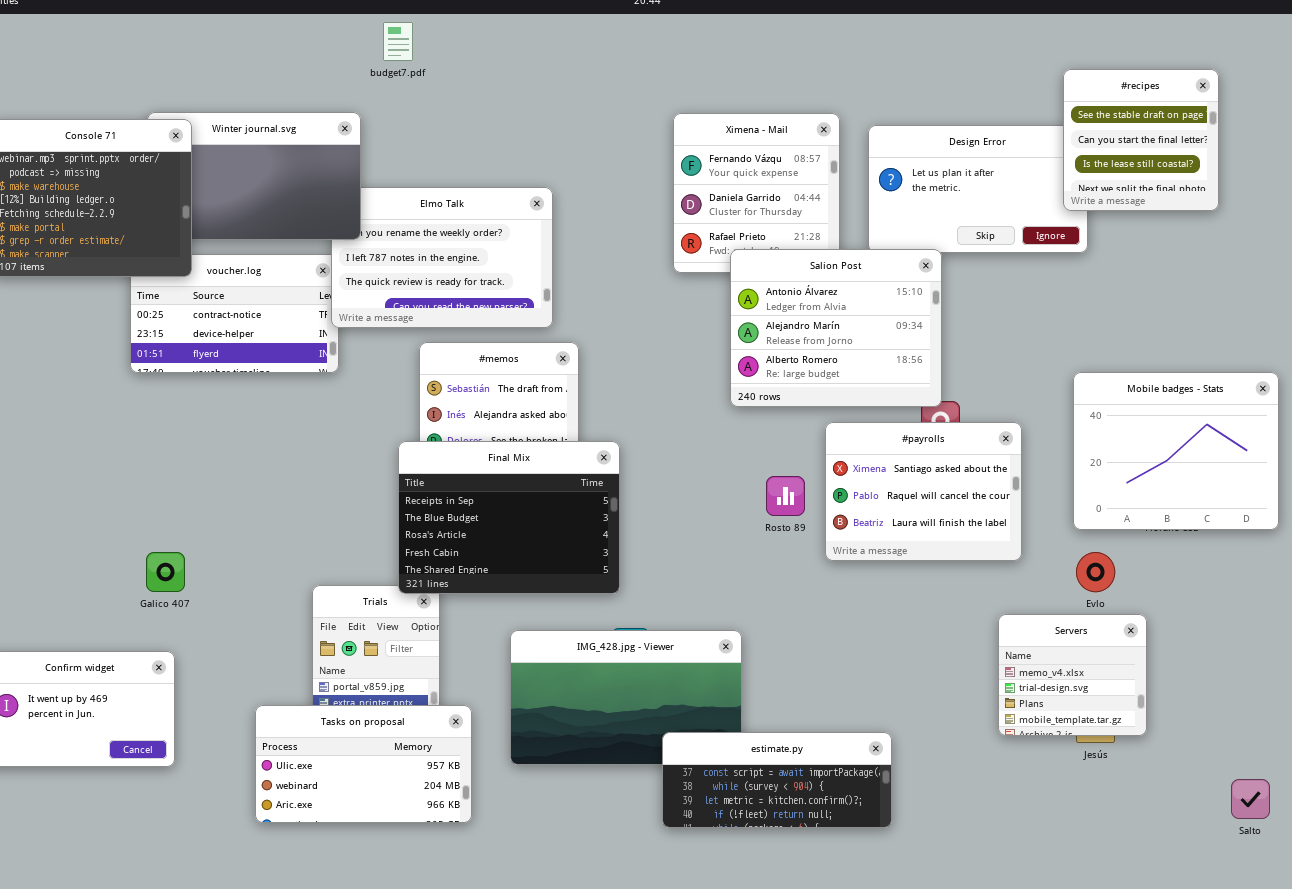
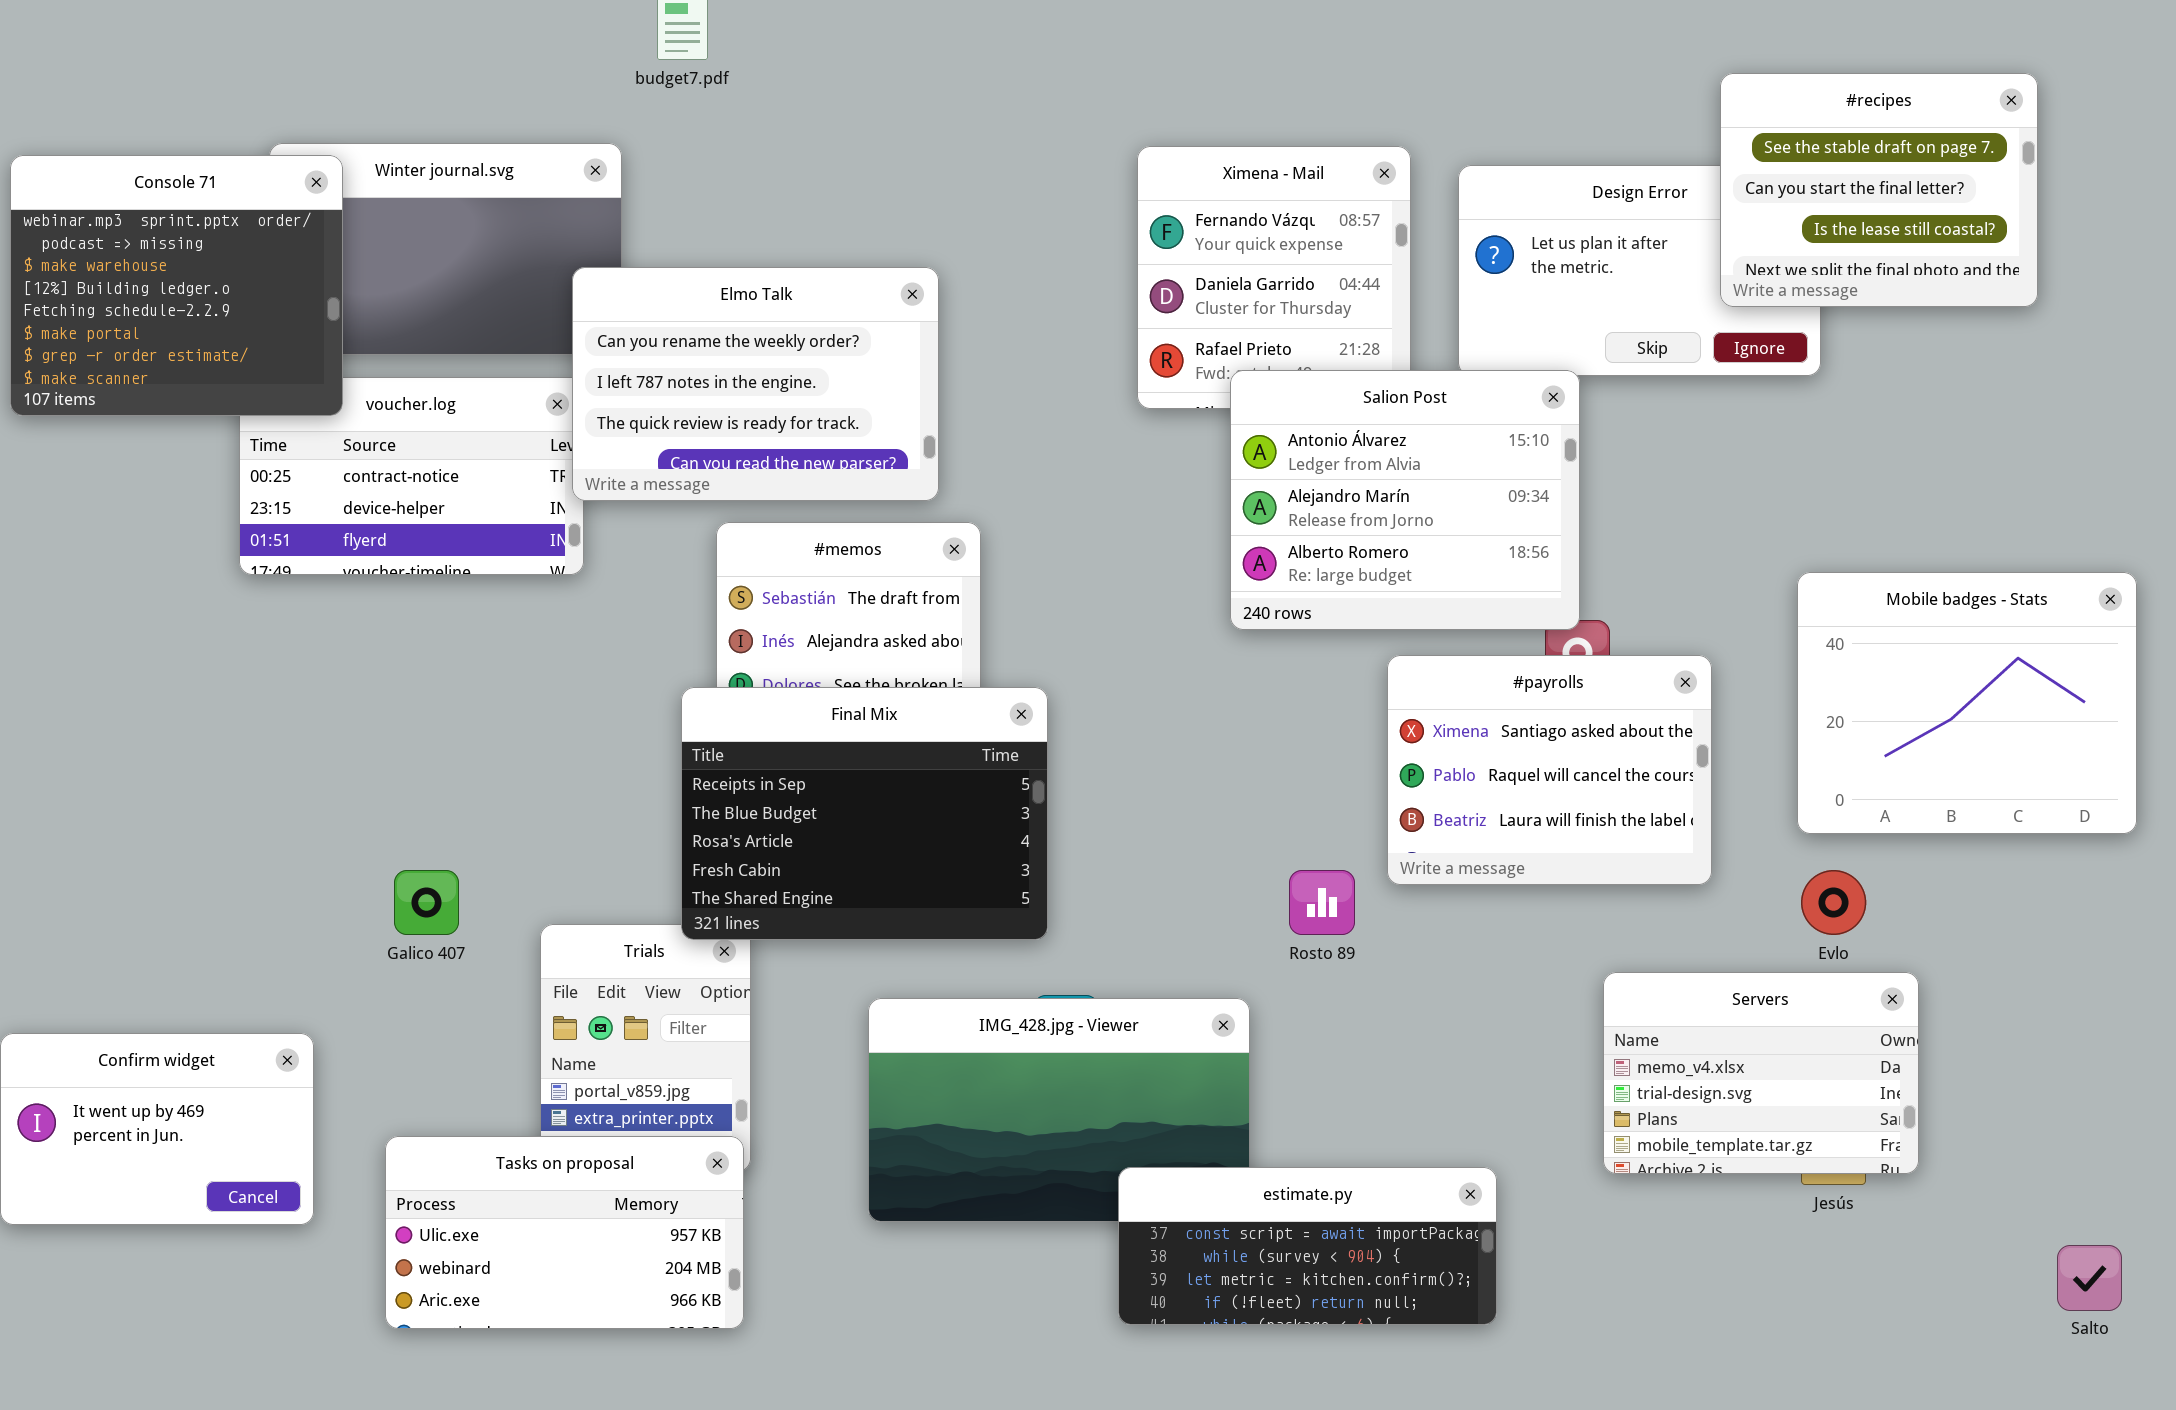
#recipes: [1063,69,1219,211] -> [1720,73,2038,307], resized
Elmo Talk: [331,187,553,328] -> [572,267,939,501], raised
Rosto 89: [766,476,805,516] -> [1289,870,1355,935], moved
Galico 407: [146,552,185,592] -> [394,870,459,935], moved
Servers: [998,614,1147,736] -> [1603,972,1919,1174], resized
Tasks on proposal: [255,705,472,823] -> [385,1136,744,1329], moved

